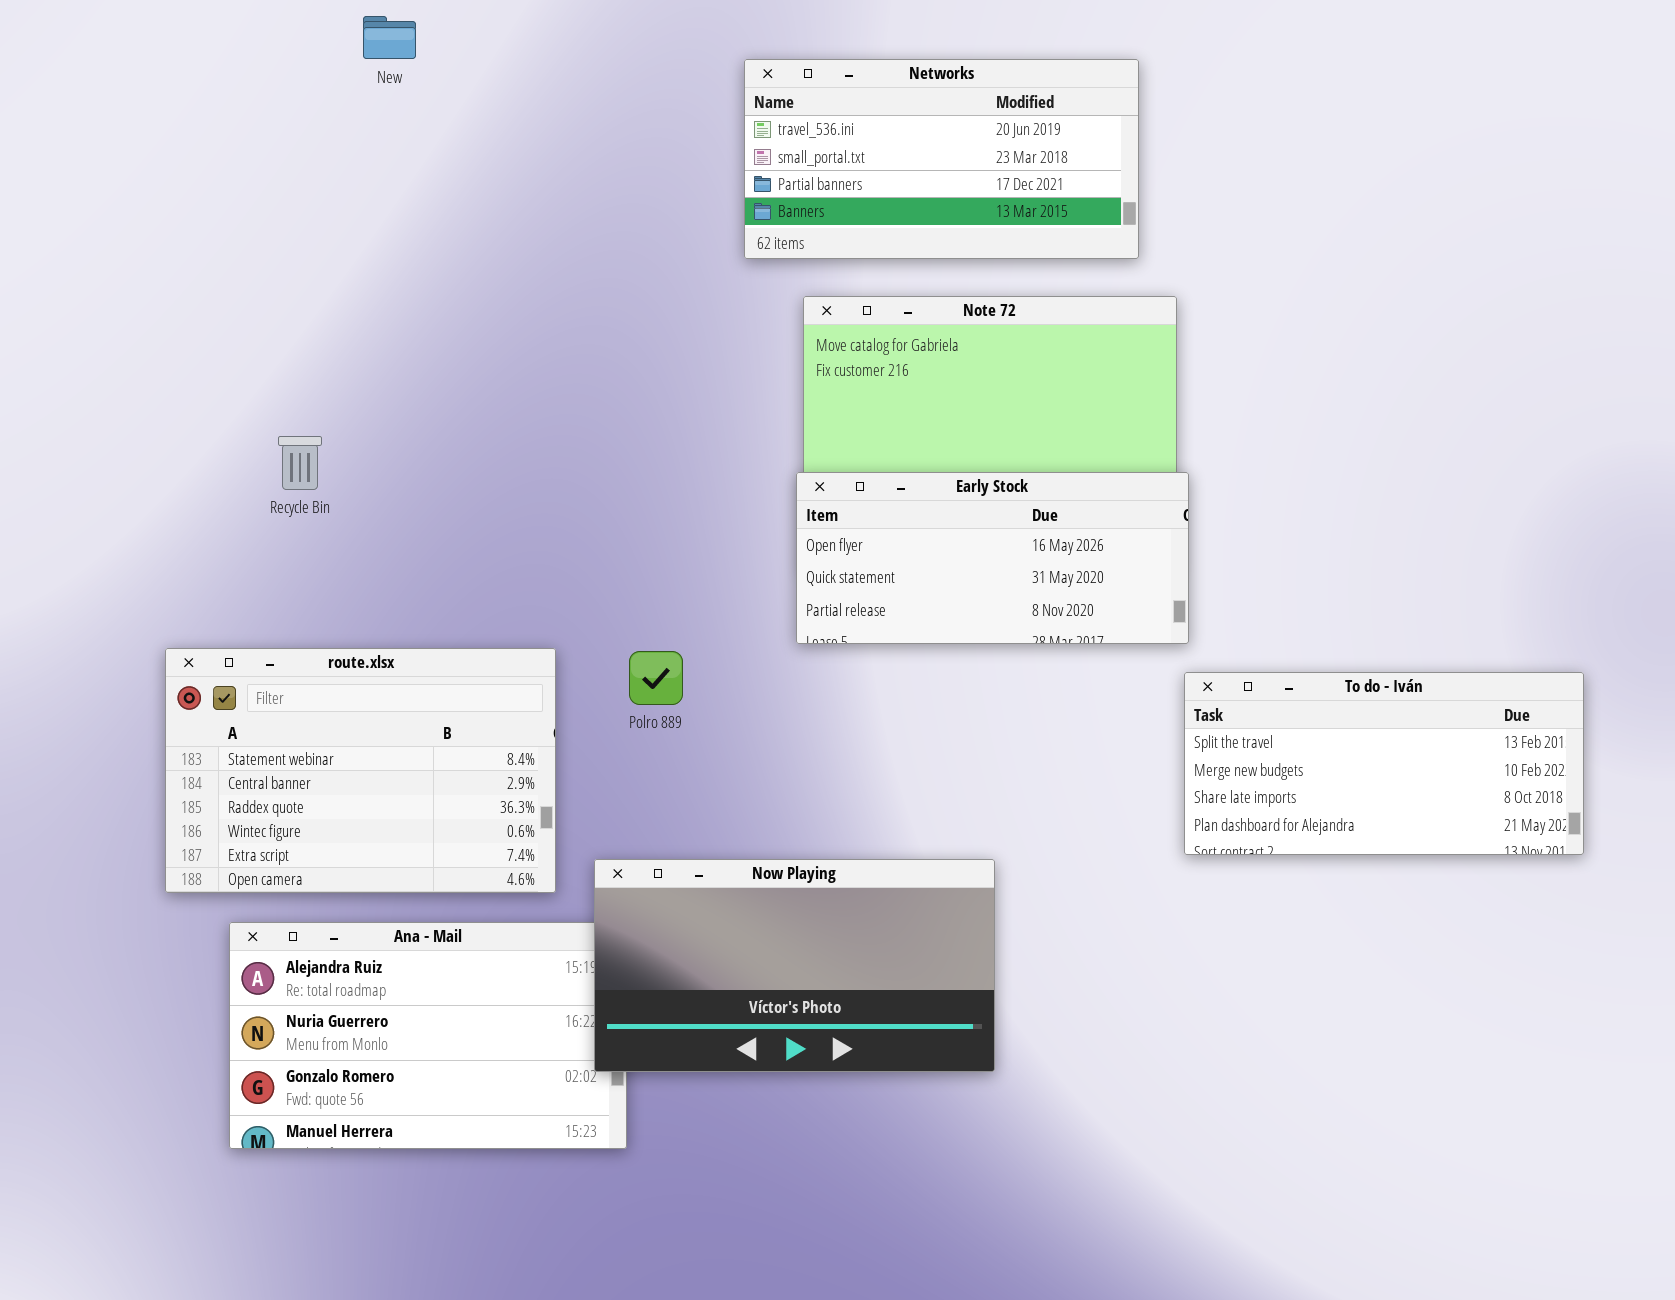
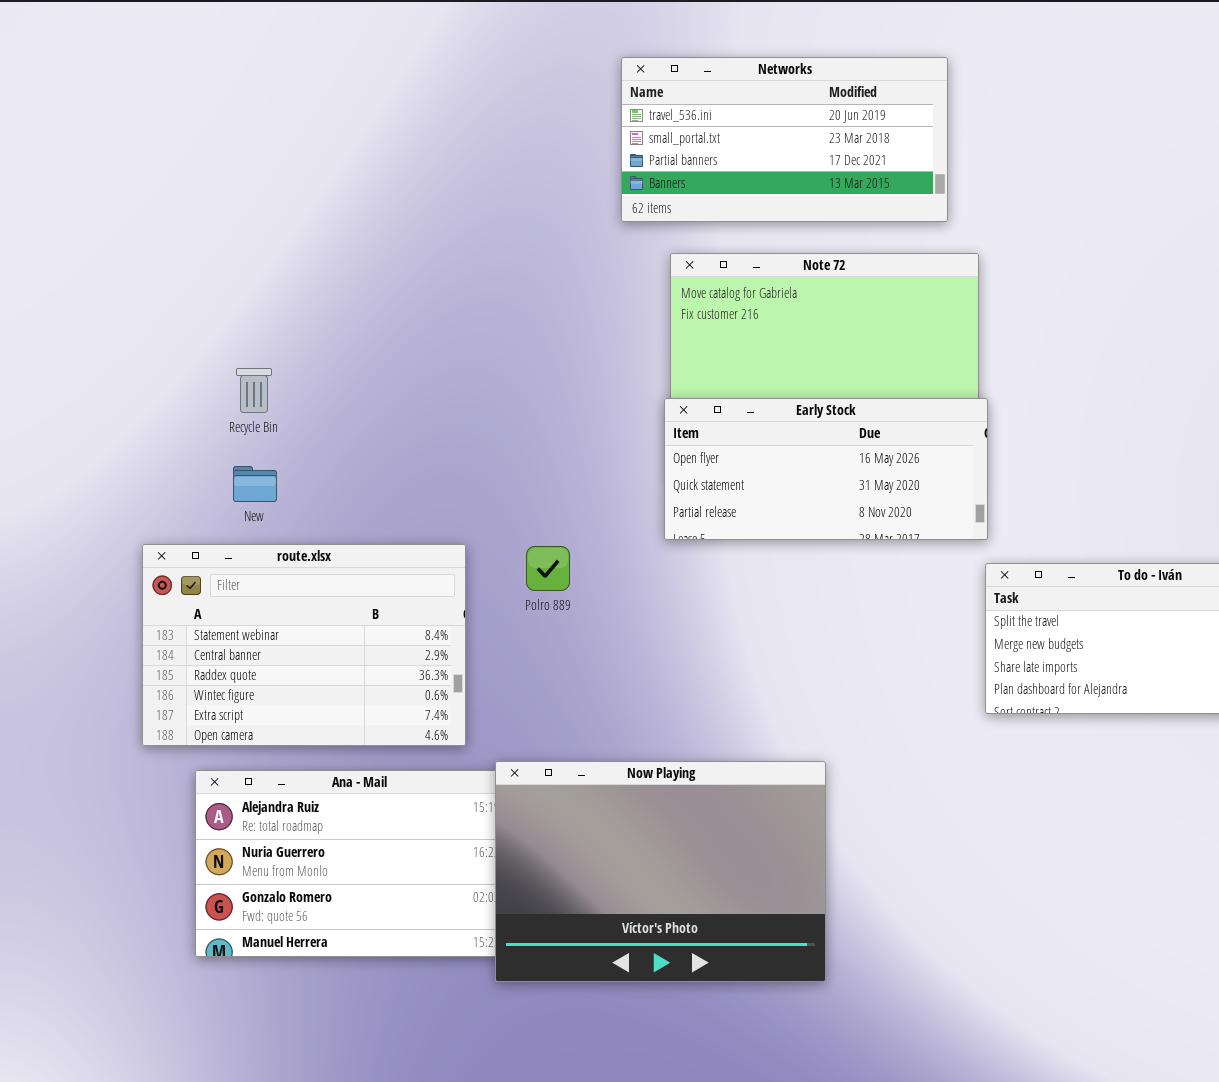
New: [363,16,416,59] -> [233,466,277,502], moved
Now Playing: [594,859,995,1072] -> [495,761,826,982], moved, resized

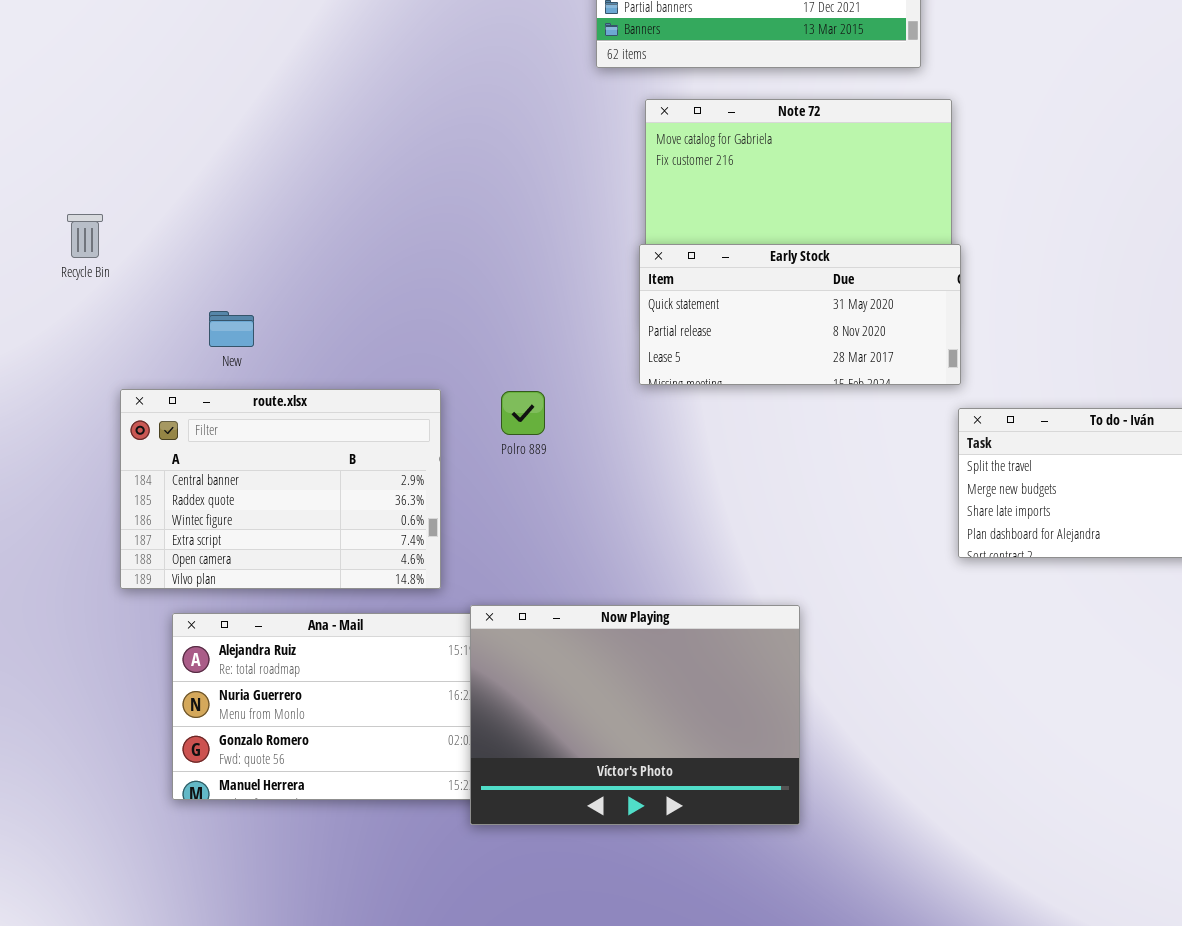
Recycle Bin: [236,368,272,413] -> [67,214,103,258], moved
Early Stock: [664,398,988,540] -> [639,244,961,385], scrolled down 1 row
route.xlsx: [142,544,466,746] -> [120,389,441,589], scrolled down 1 row

